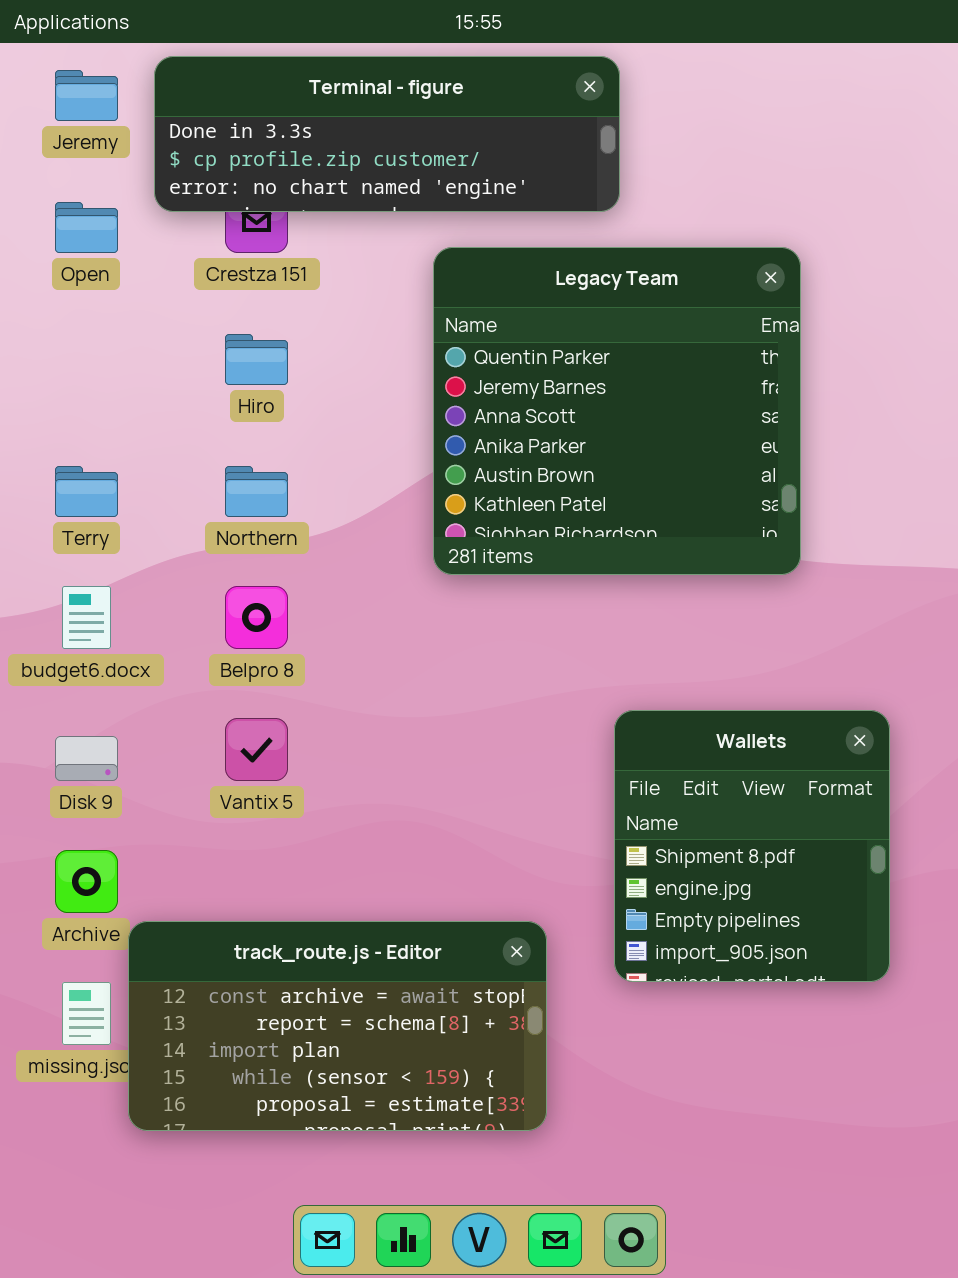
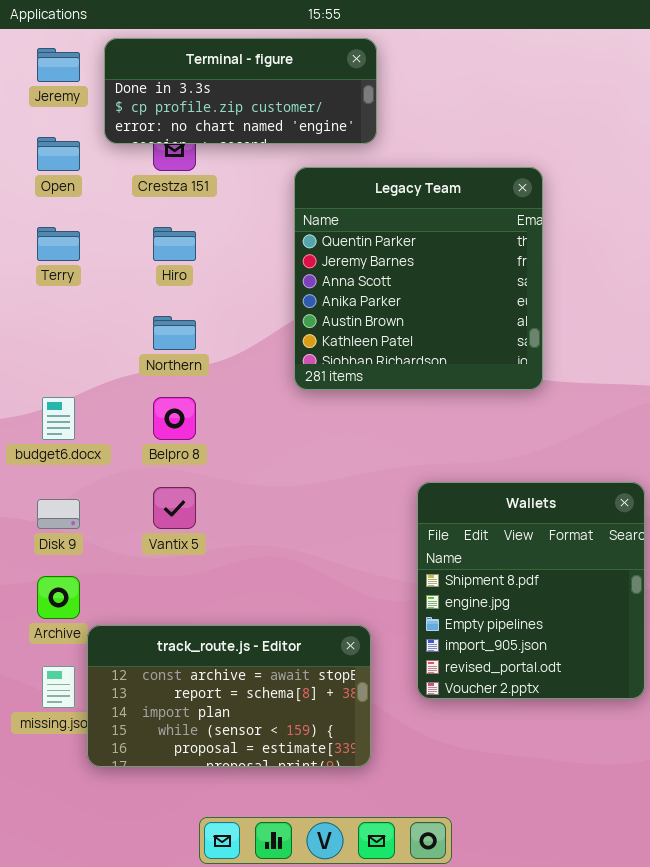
Terminal - figure: [154,56,620,212] -> [104,38,377,144], resized
Terry: [55,466,118,517] -> [37,227,80,261], moved
Wallets: [614,710,890,982] -> [417,482,645,699], resized

